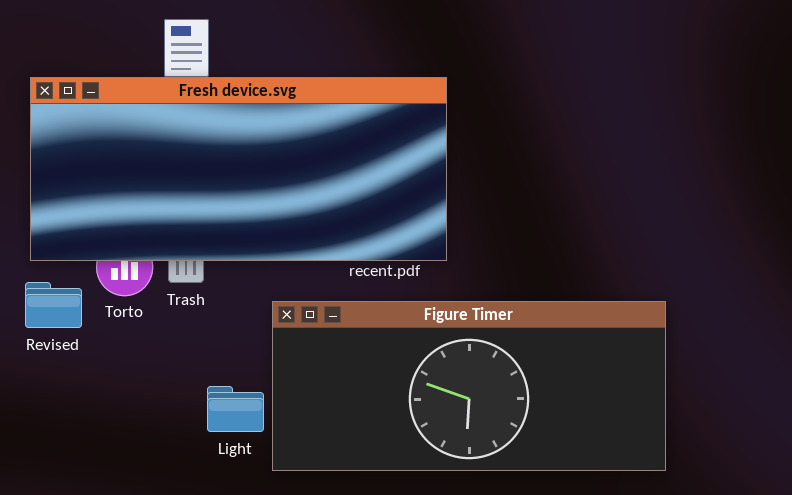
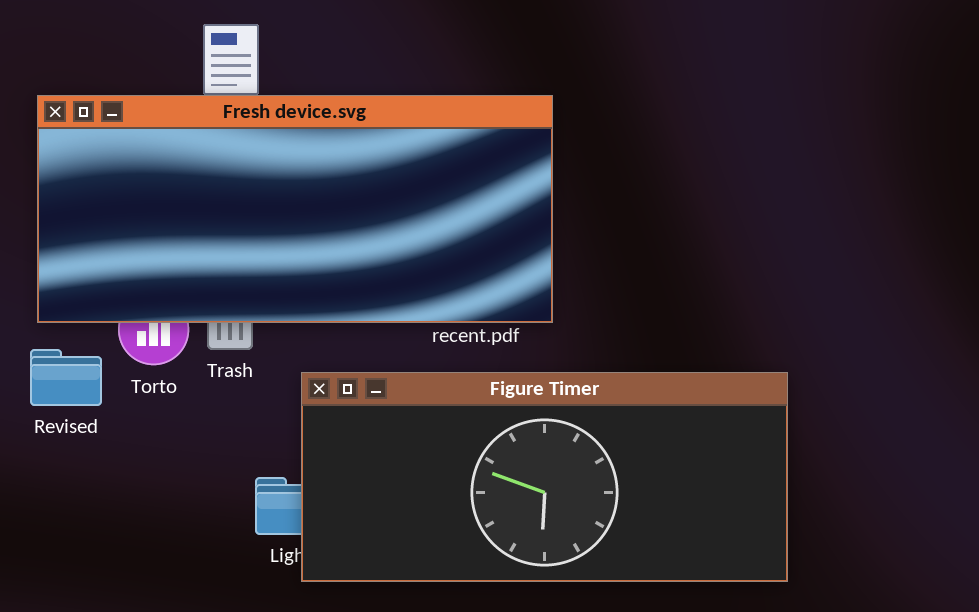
Figure Timer: [272,301,666,471] -> [301,372,788,582], moved

